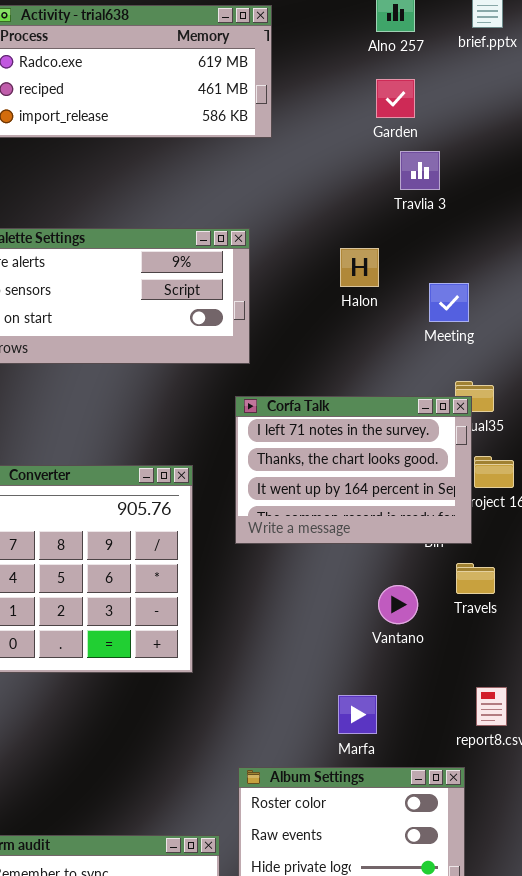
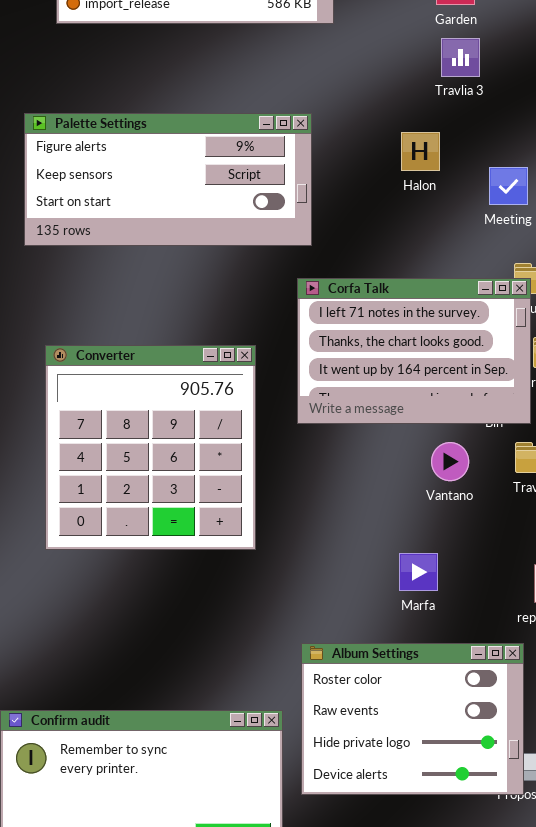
Travlia 3: [400,151,440,190] -> [441,38,480,77], moved
Vantano: [378,585,418,624] -> [431,442,469,481], moved
Marfa: [338,695,377,734] -> [399,553,438,591], moved

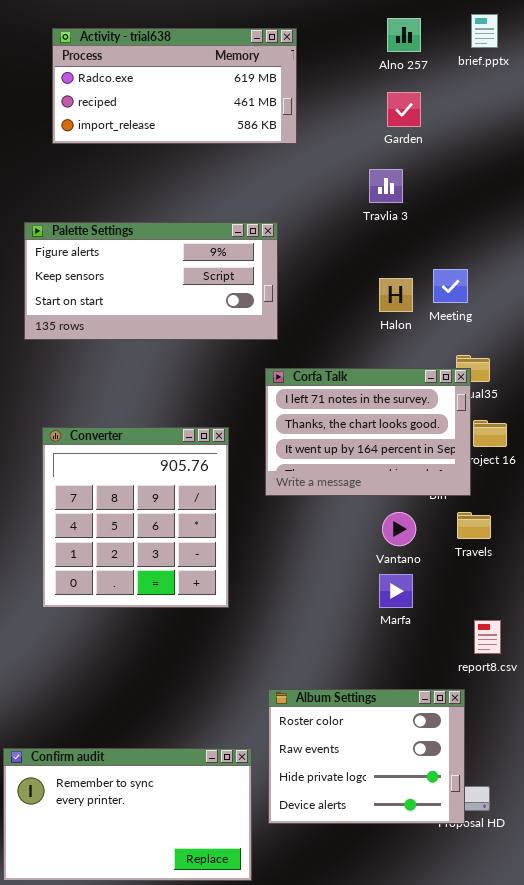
Travlia 3: [441,38,480,77] -> [369,169,403,203], moved
Halon: [401,132,440,171] -> [379,278,413,312], moved
Marfa: [399,553,438,591] -> [379,574,413,608], moved

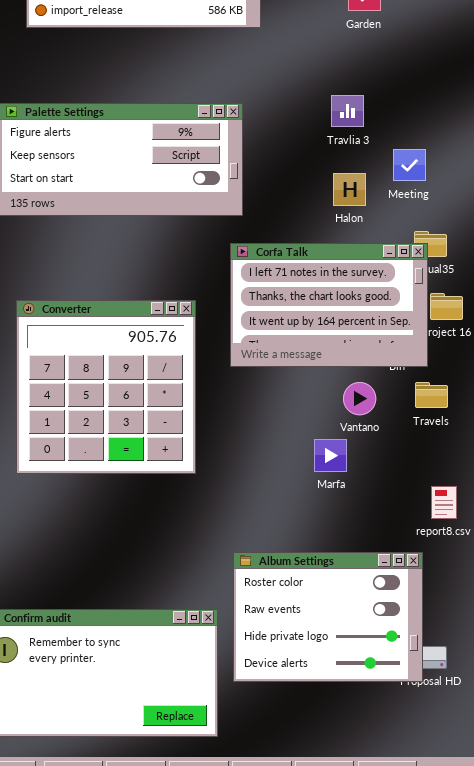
Travlia 3: [369,169,403,203] -> [331,95,364,127], moved
Halon: [379,278,413,312] -> [333,173,366,206], moved
Marfa: [379,574,413,608] -> [314,439,347,472], moved

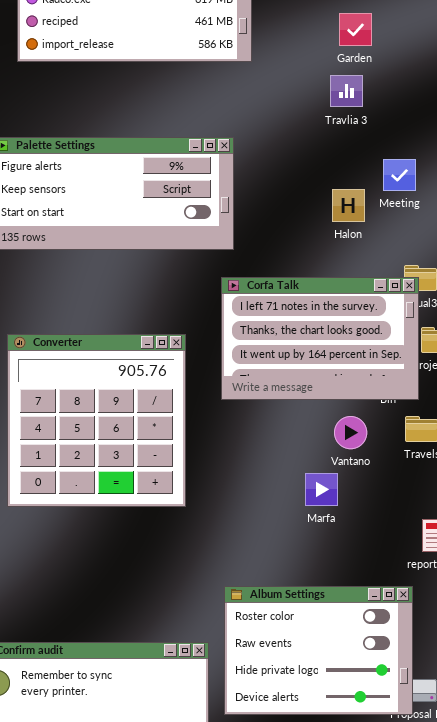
Travlia 3: [331,95,364,127] -> [330,75,363,107], moved
Meeting: [393,149,426,181] -> [383,159,416,191], moved
Halon: [333,173,366,206] -> [332,189,365,222], moved

